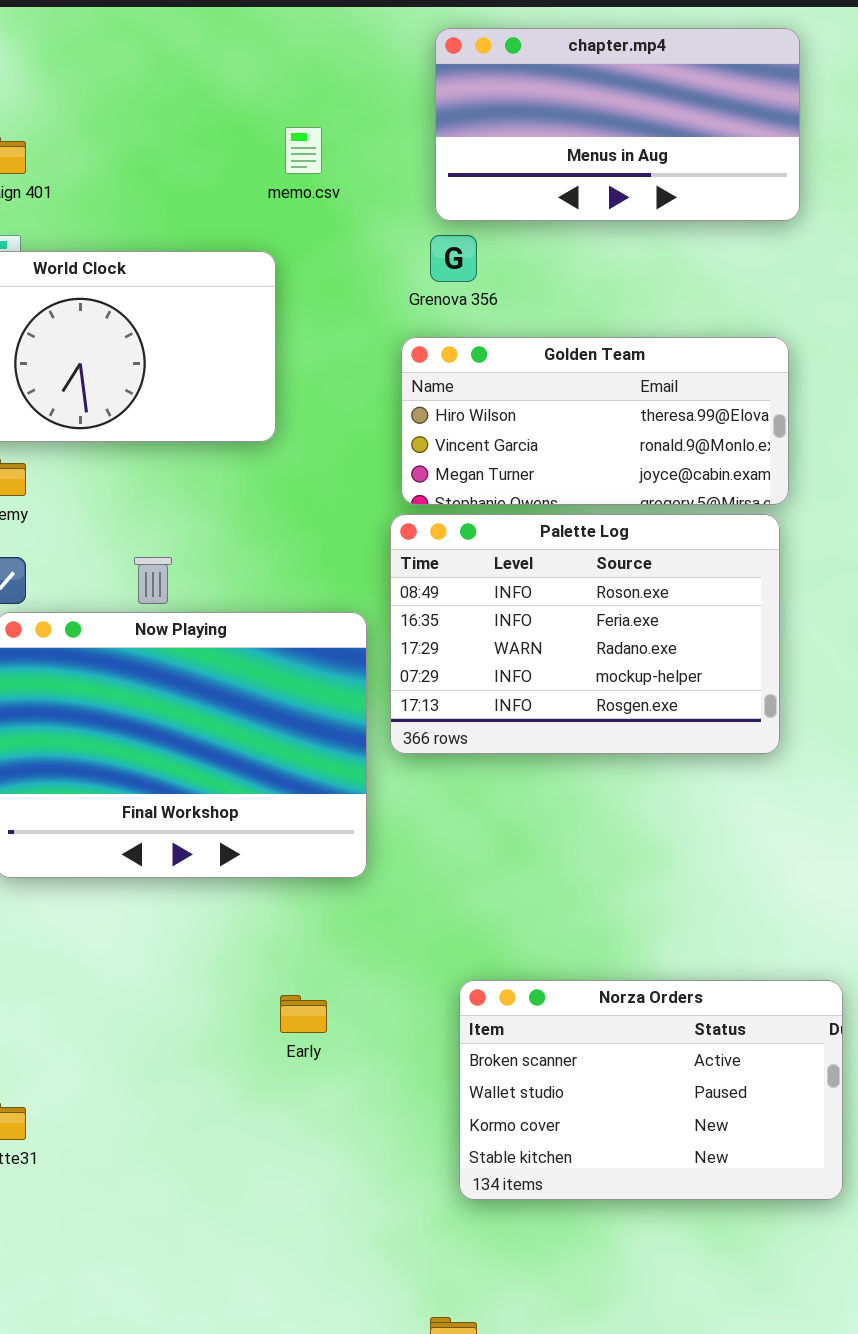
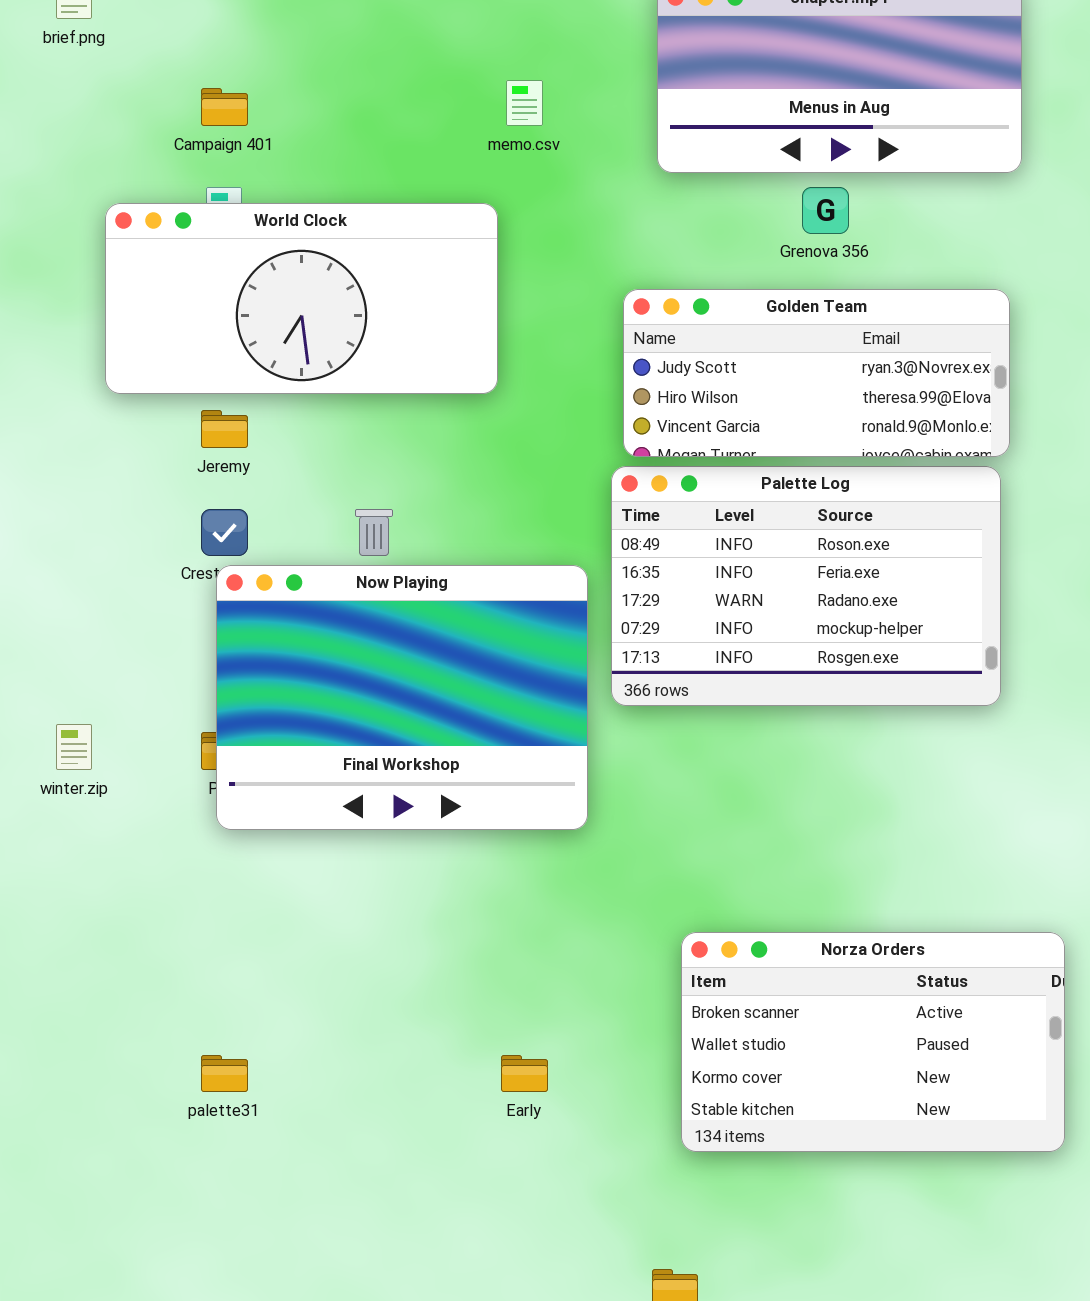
Grenova 356: [430,235,477,282] -> [802,187,849,234], moved
Golden Team: [401,337,789,505] -> [623,289,1010,457], scrolled up 1 row
Early: [280,995,327,1033] -> [501,1055,548,1092], moved

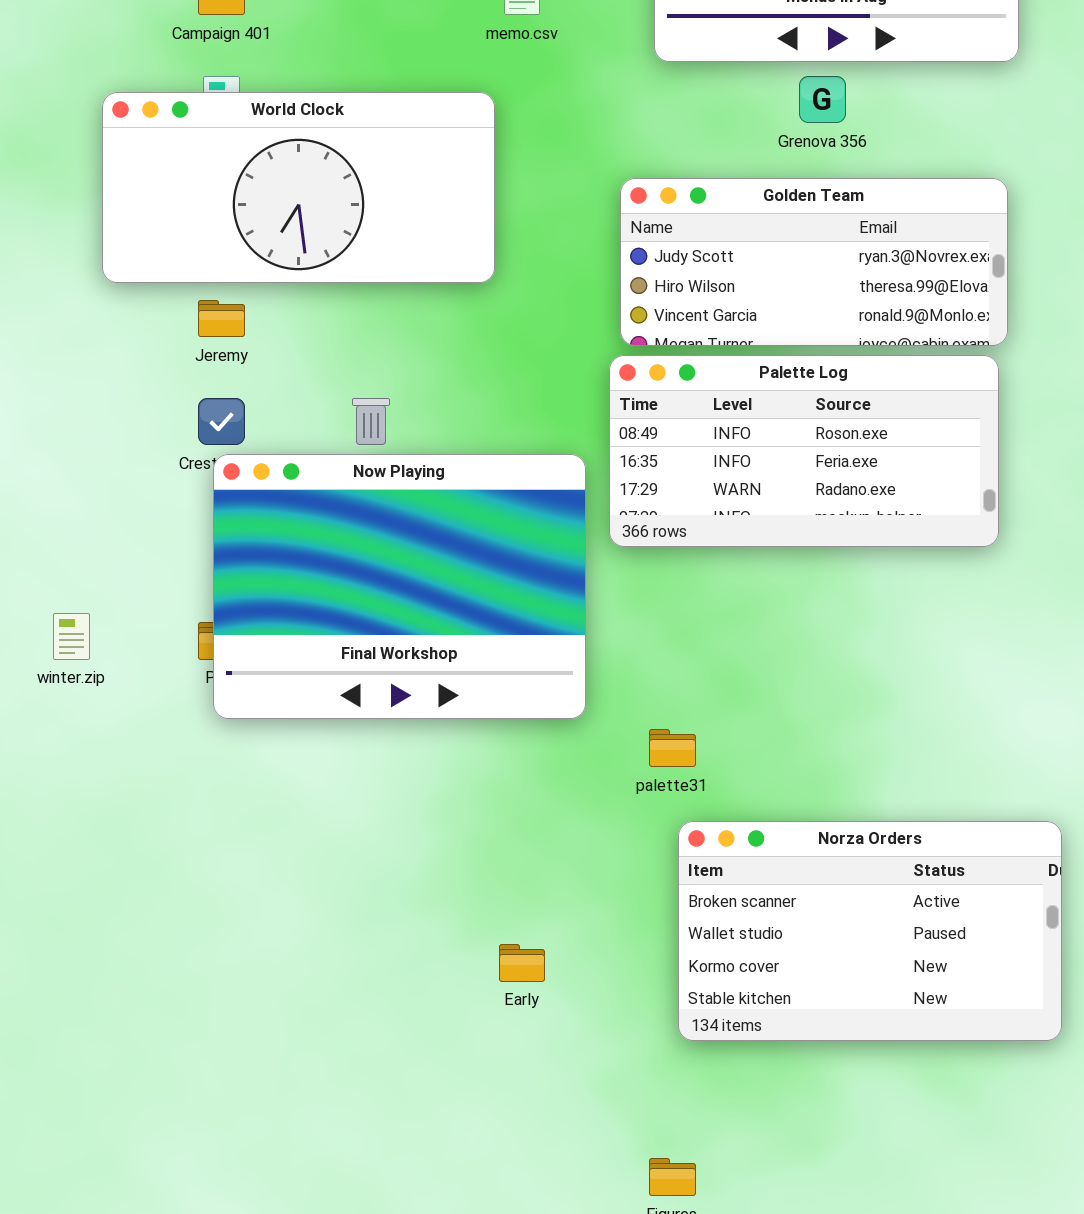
Palette Log: [611,466,1001,706] -> [609,355,999,547], resized
palette31: [201,1055,248,1092] -> [649,729,696,767], moved

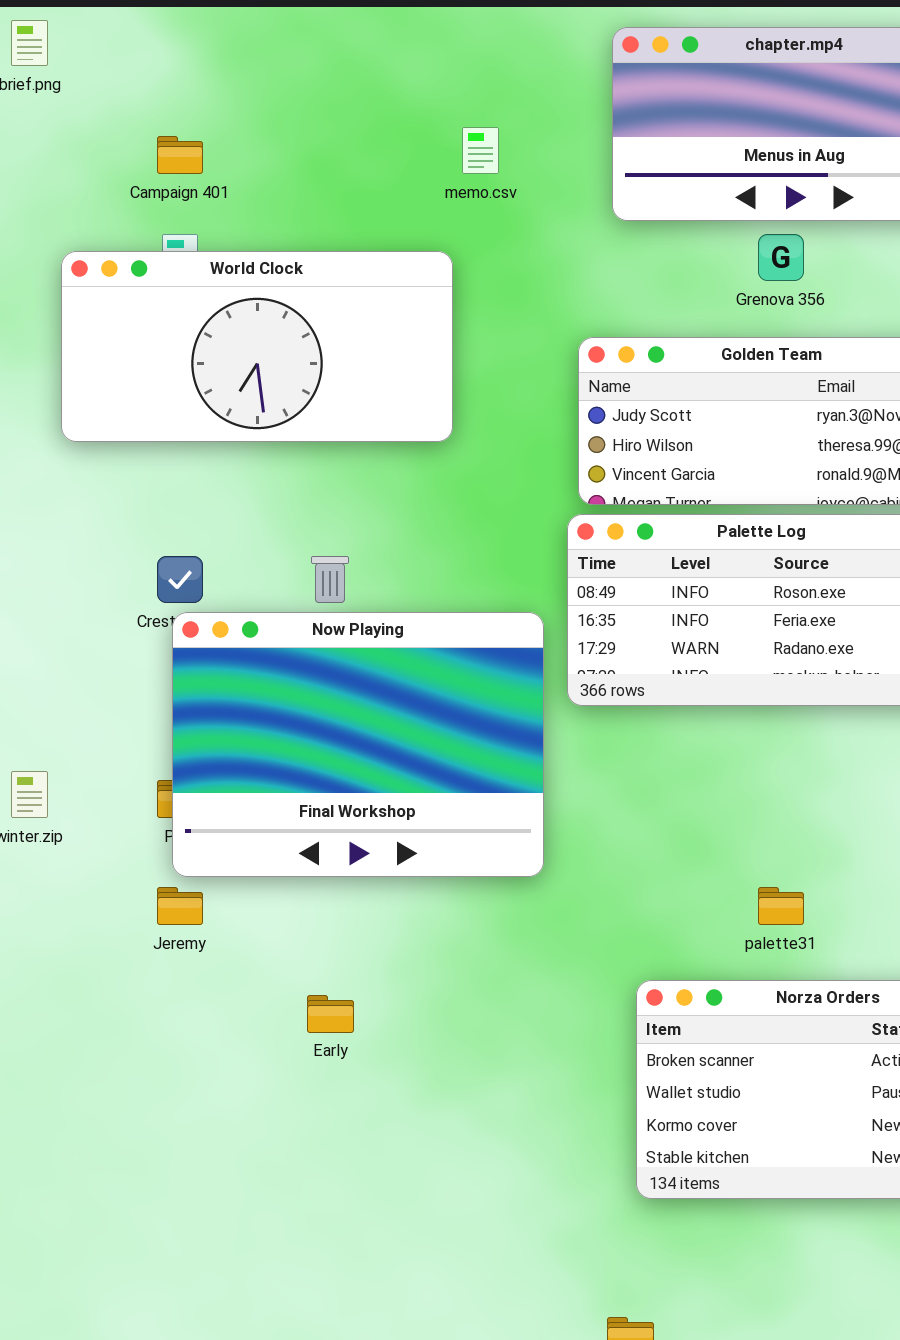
Jeremy: [198,300,245,337] -> [157,887,203,925], moved
palette31: [649,729,696,767] -> [758,887,804,925], moved
Early: [499,944,545,982] -> [307,995,354,1033], moved

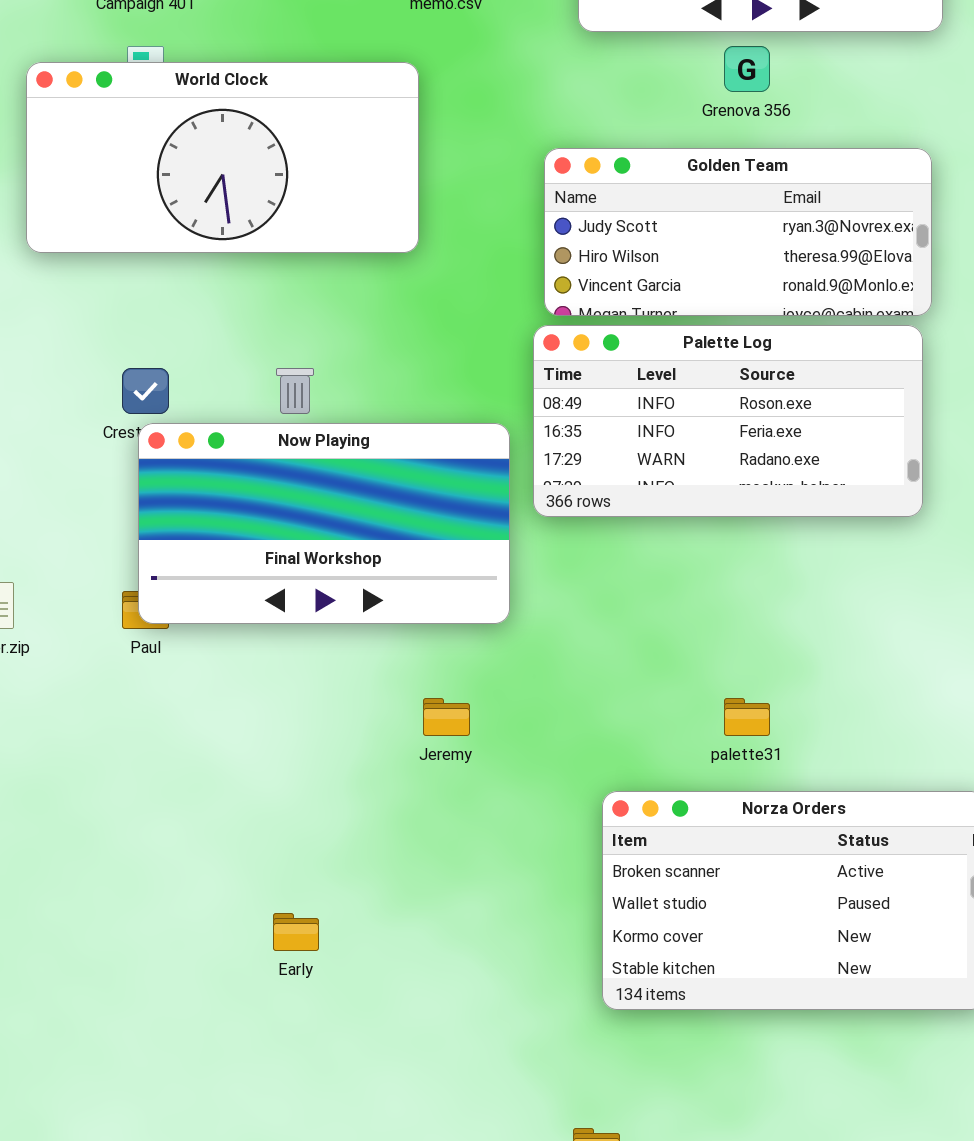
Now Playing: [172,612,544,877] -> [138,423,510,624], resized
Jeremy: [157,887,203,925] -> [423,698,470,736], moved
Early: [307,995,354,1033] -> [273,913,319,951], moved

